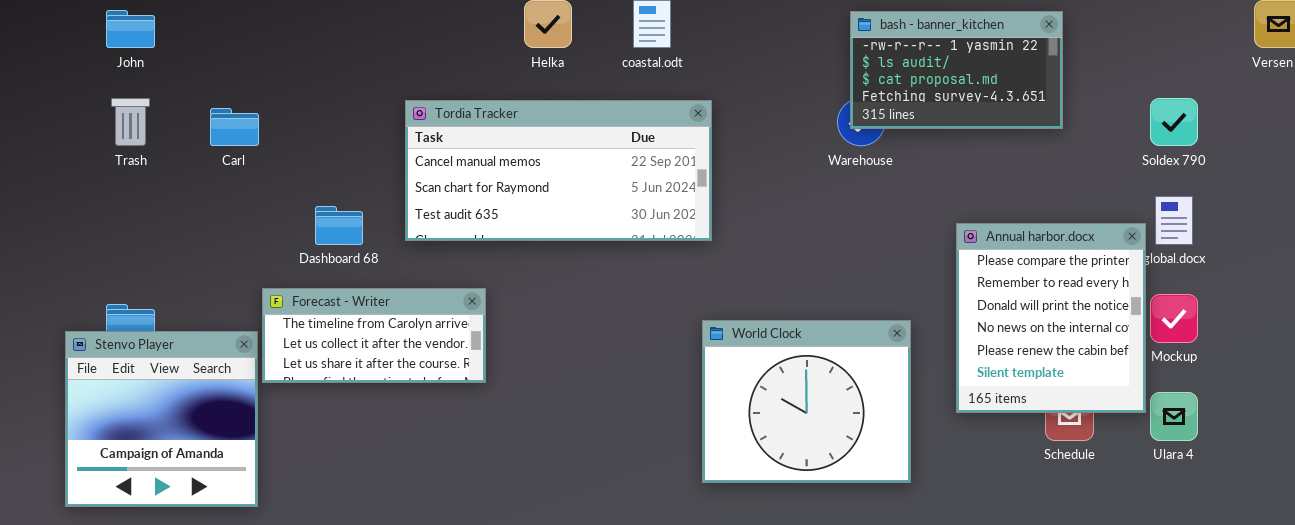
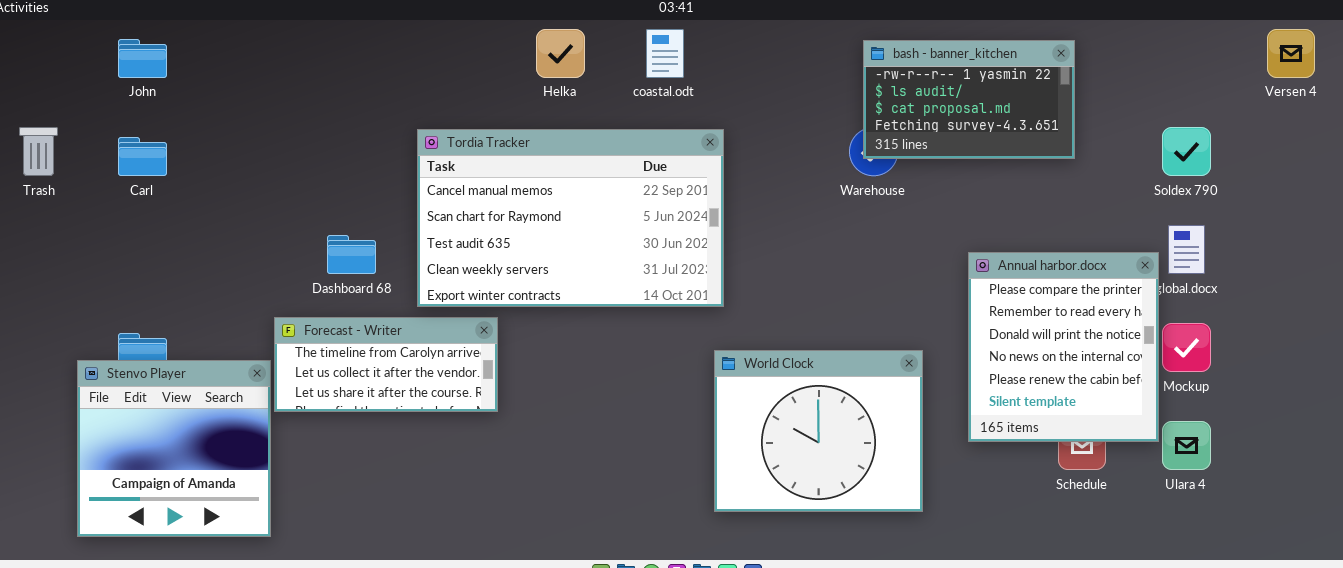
Trash: [111,98,150,146] -> [19,127,58,176], moved
Tordia Tracker: [405,100,712,241] -> [417,129,724,307], resized
Carl: [210,108,259,146] -> [118,137,167,176], moved

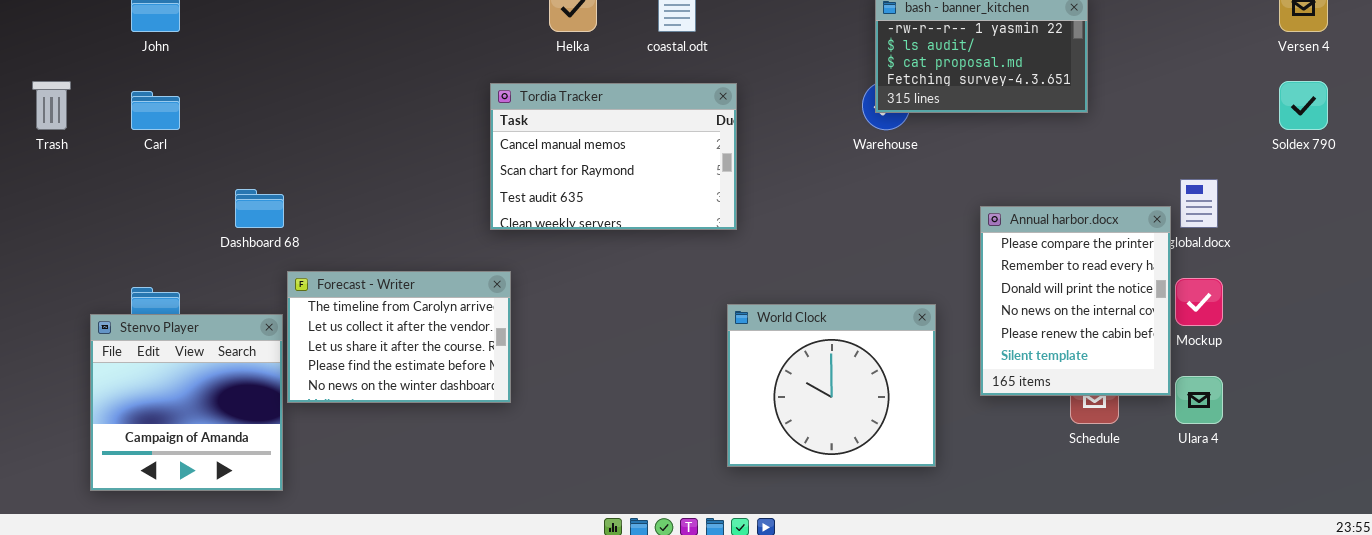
Soldex 790: [1162,127,1211,176] -> [1279,81,1328,130], moved
Tordia Tracker: [417,129,724,307] -> [490,83,737,230], resized
Dashboard 68: [327,235,376,274] -> [235,189,284,228], moved
Forecast - Writer: [274,317,498,412] -> [287,271,511,403], resized

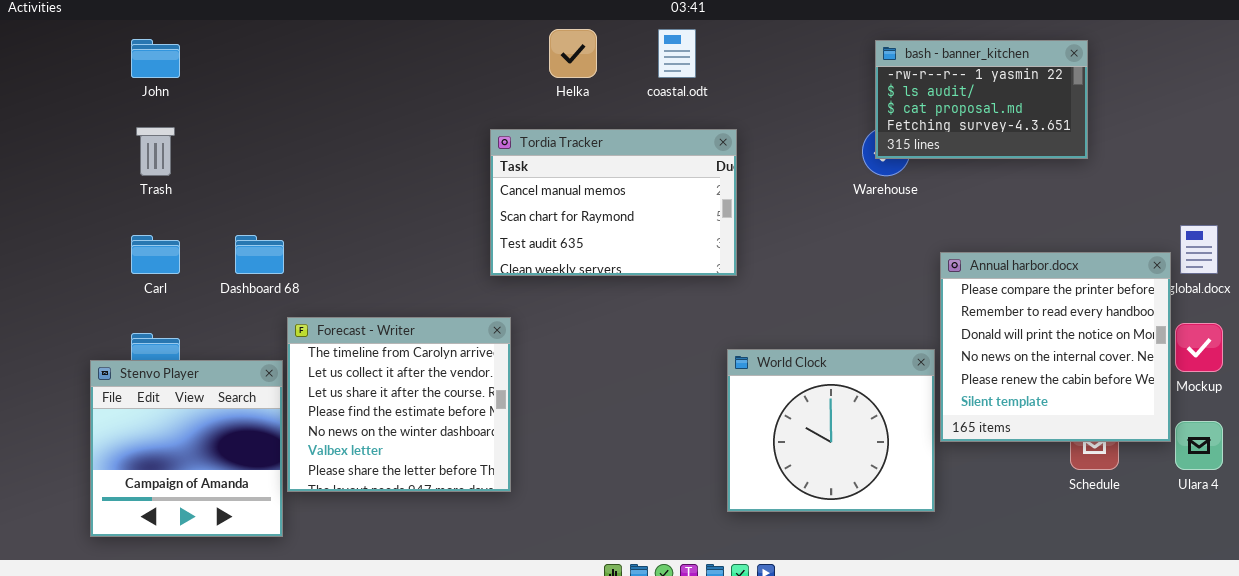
Trash: [32,81,71,130] -> [136,127,175,176], moved
Carl: [131,91,180,130] -> [131,235,180,274], moved
Annual harbor.docx: [980,206,1171,396] -> [940,252,1171,442], resized
Forecast - Writer: [287,271,511,403] -> [287,317,511,492], resized

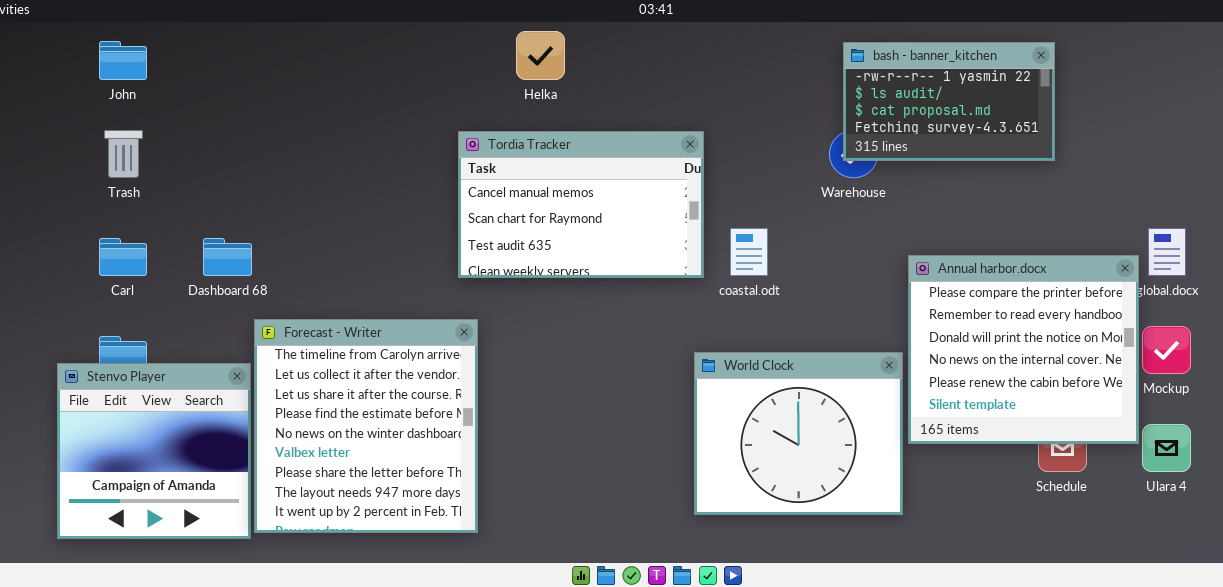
coastal.odt: [658,29,696,78] -> [730,228,768,276], moved
Forecast - Writer: [287,317,511,492] -> [254,319,478,533], resized

